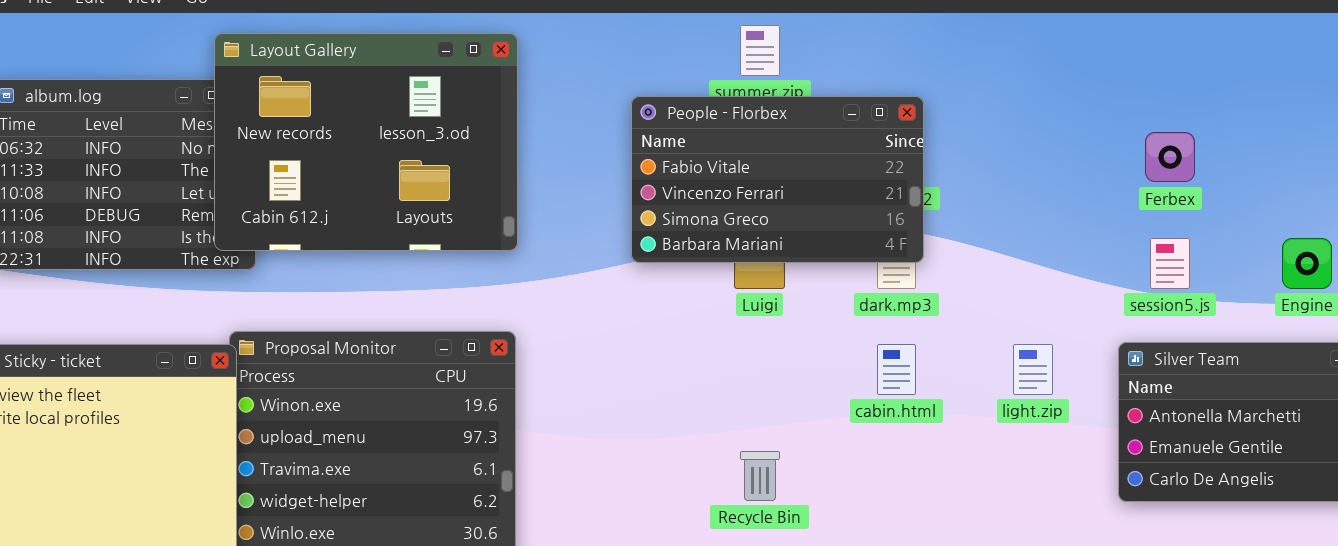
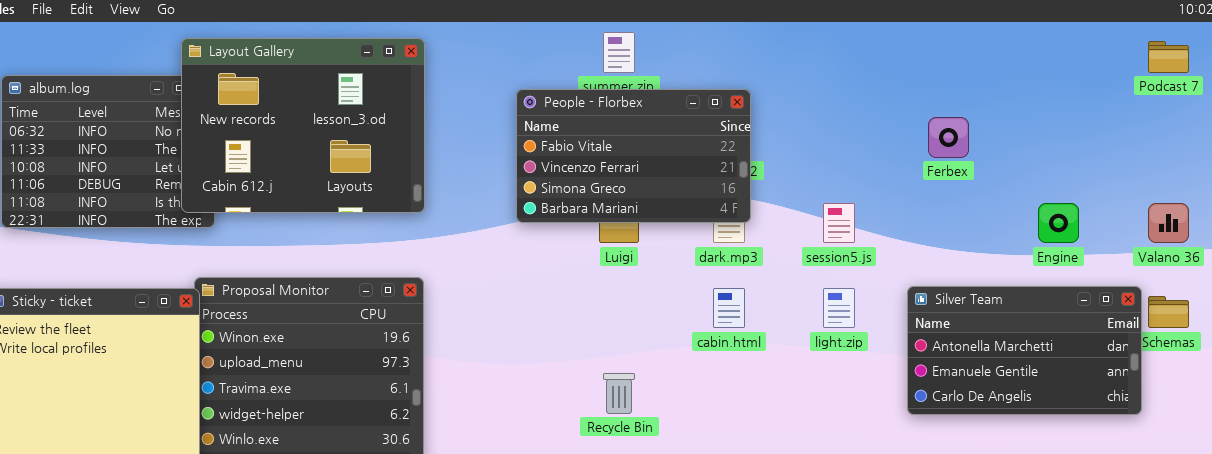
session5.js: [1150,238,1190,289] -> [823,203,855,243], moved

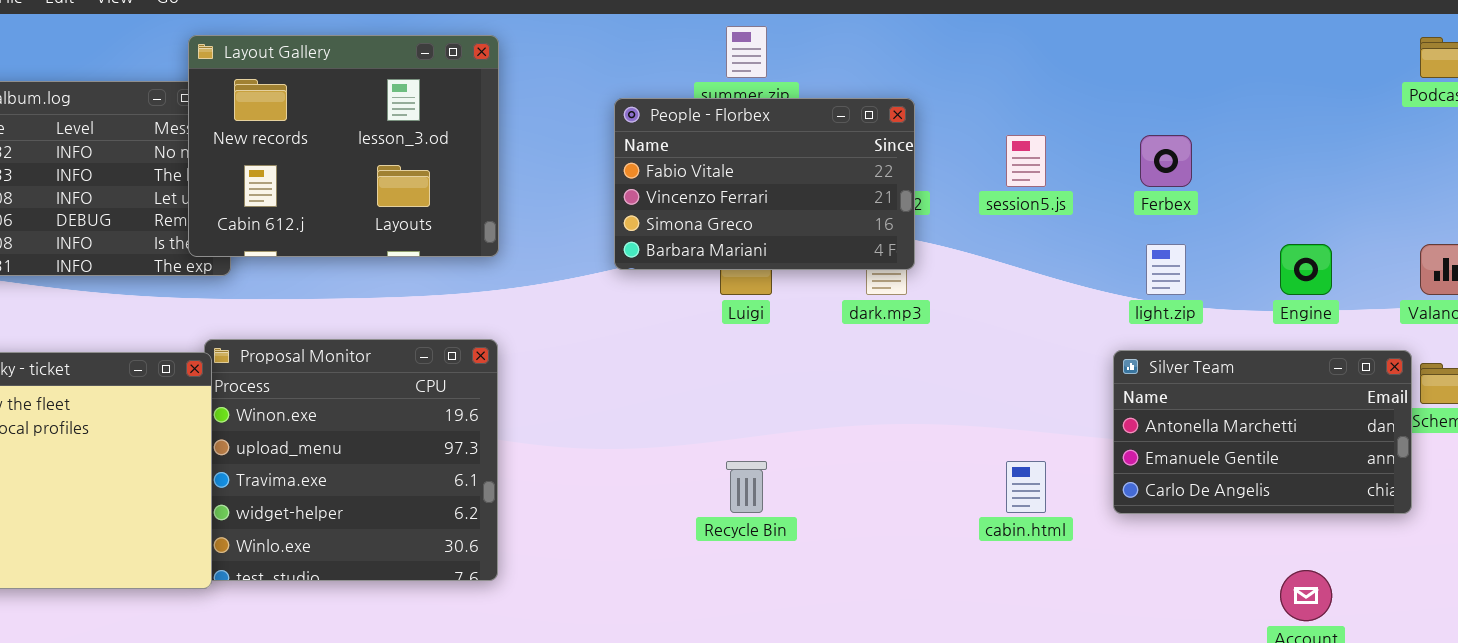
session5.js: [823,203,855,243] -> [1006,135,1046,187], moved
cabin.html: [713,288,745,328] -> [1006,461,1046,513], moved
light.zip: [823,288,855,328] -> [1146,244,1186,295], moved

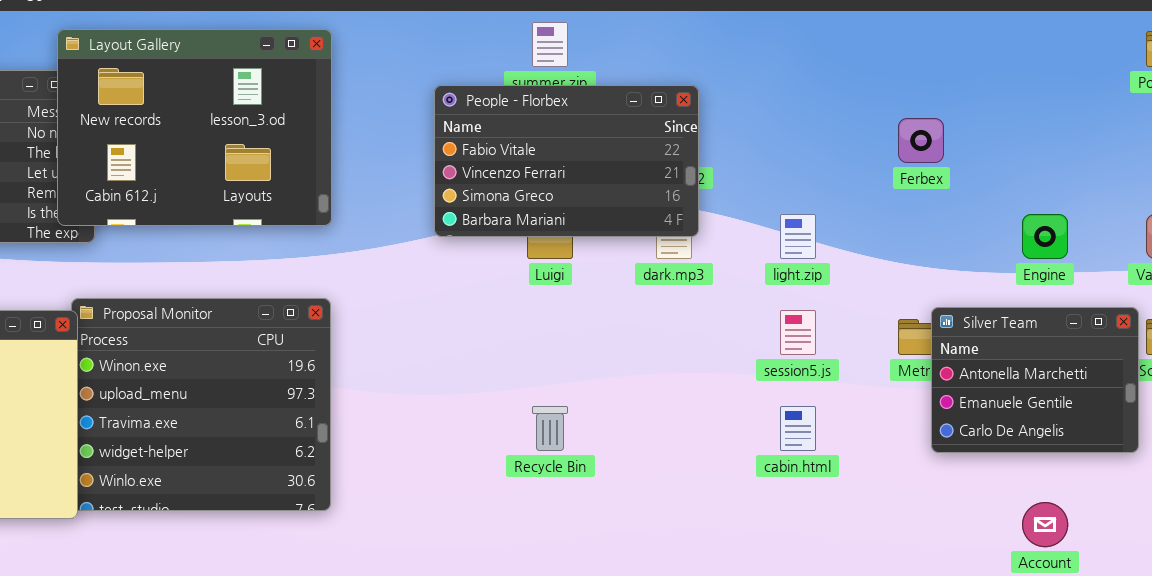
session5.js: [1006,135,1046,187] -> [780,310,816,355], moved
light.zip: [1146,244,1186,295] -> [780,214,816,259], moved
Silver Team: [1113,350,1412,514] -> [931,307,1139,453], resized

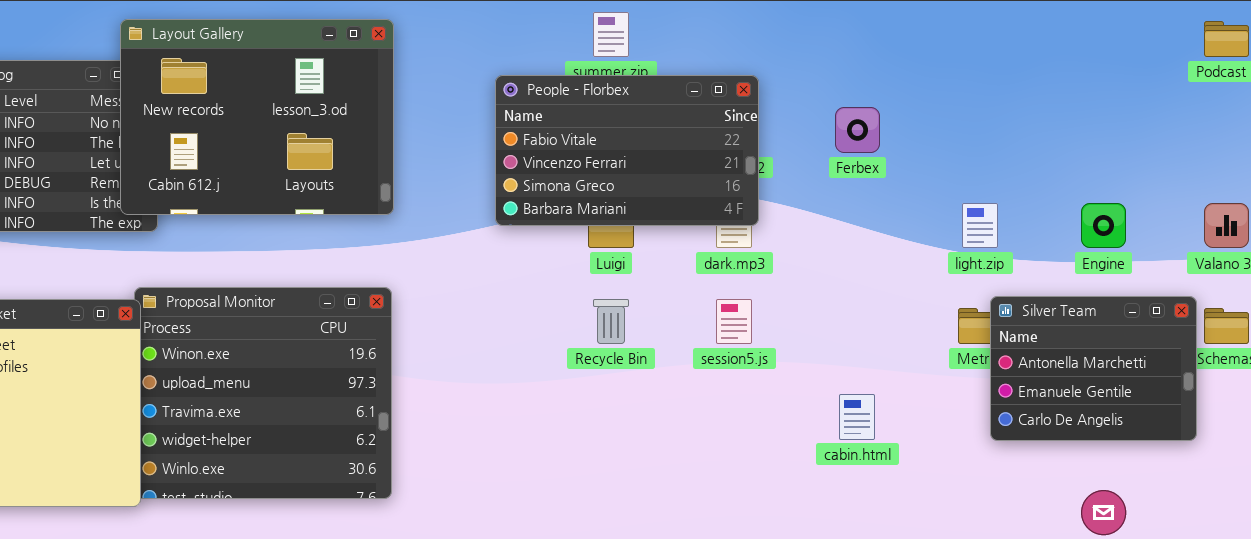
Ferbex: [898,118,944,163] -> [835,107,880,153], moved
light.zip: [780,214,816,259] -> [962,203,998,248], moved
session5.js: [780,310,816,355] -> [716,299,752,344], moved
Recycle Bin: [532,406,568,451] -> [593,299,629,344], moved

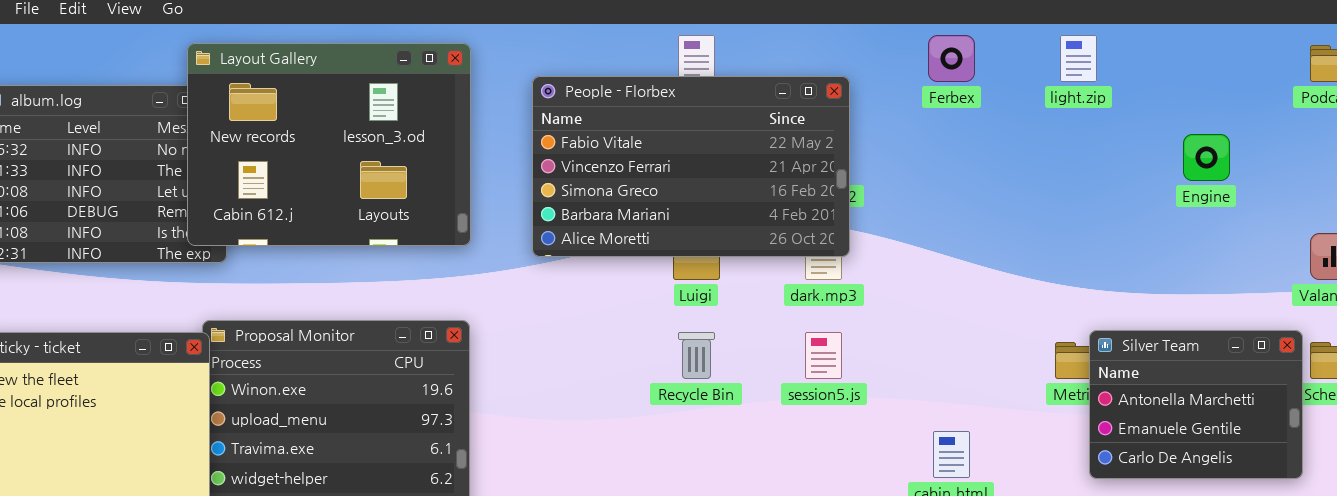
People - Florbex: [495,75,759,226] -> [532,76,850,257], resized
Ferbex: [835,107,880,153] -> [928,35,975,82], moved
light.zip: [962,203,998,248] -> [1060,35,1097,82], moved
Engine: [1081,203,1126,248] -> [1183,134,1230,181], moved

